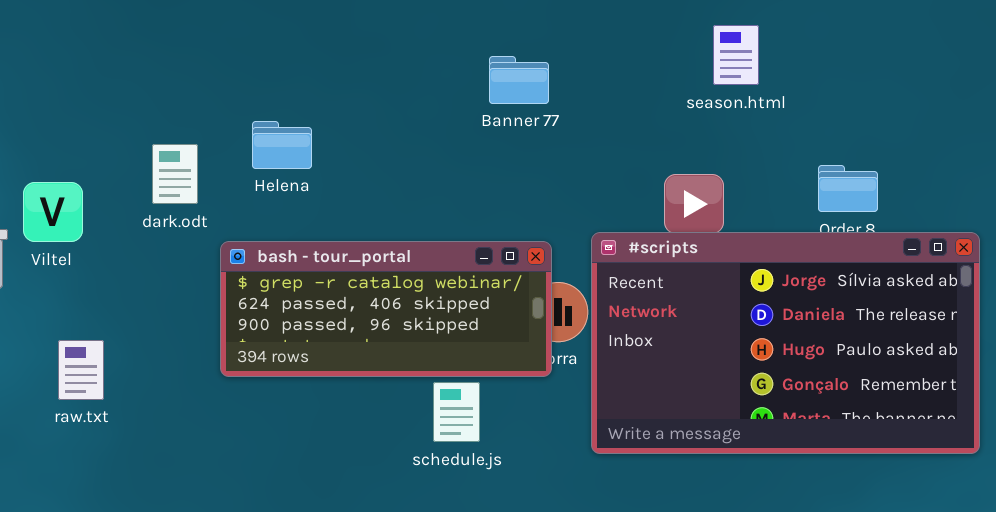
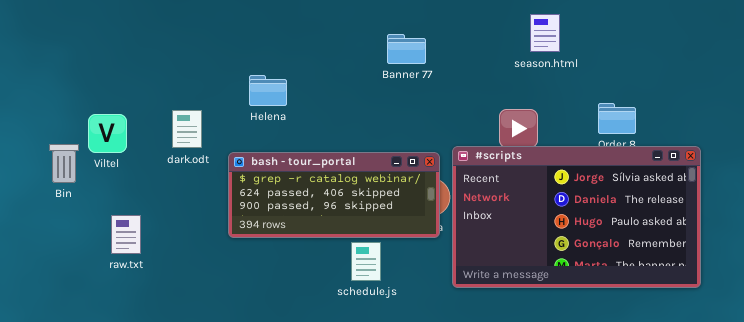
Helena: [252,121,312,169] -> [249,75,287,106], moved
dark.odt: [152,144,198,204] -> [172,110,202,148], moved
bash - tour_portal: [220,241,552,377] -> [228,152,440,238], moved

